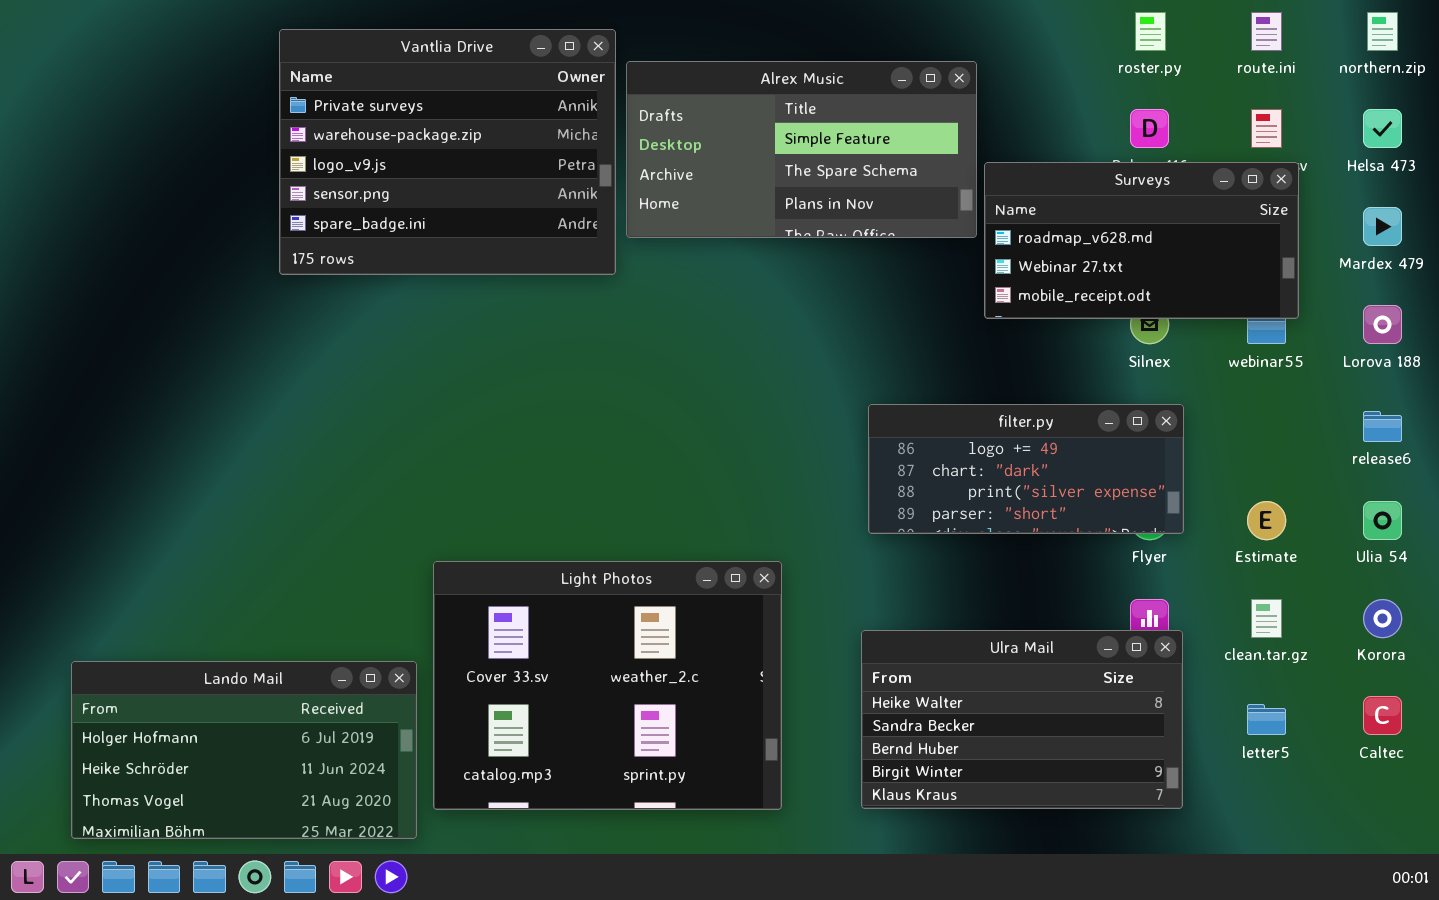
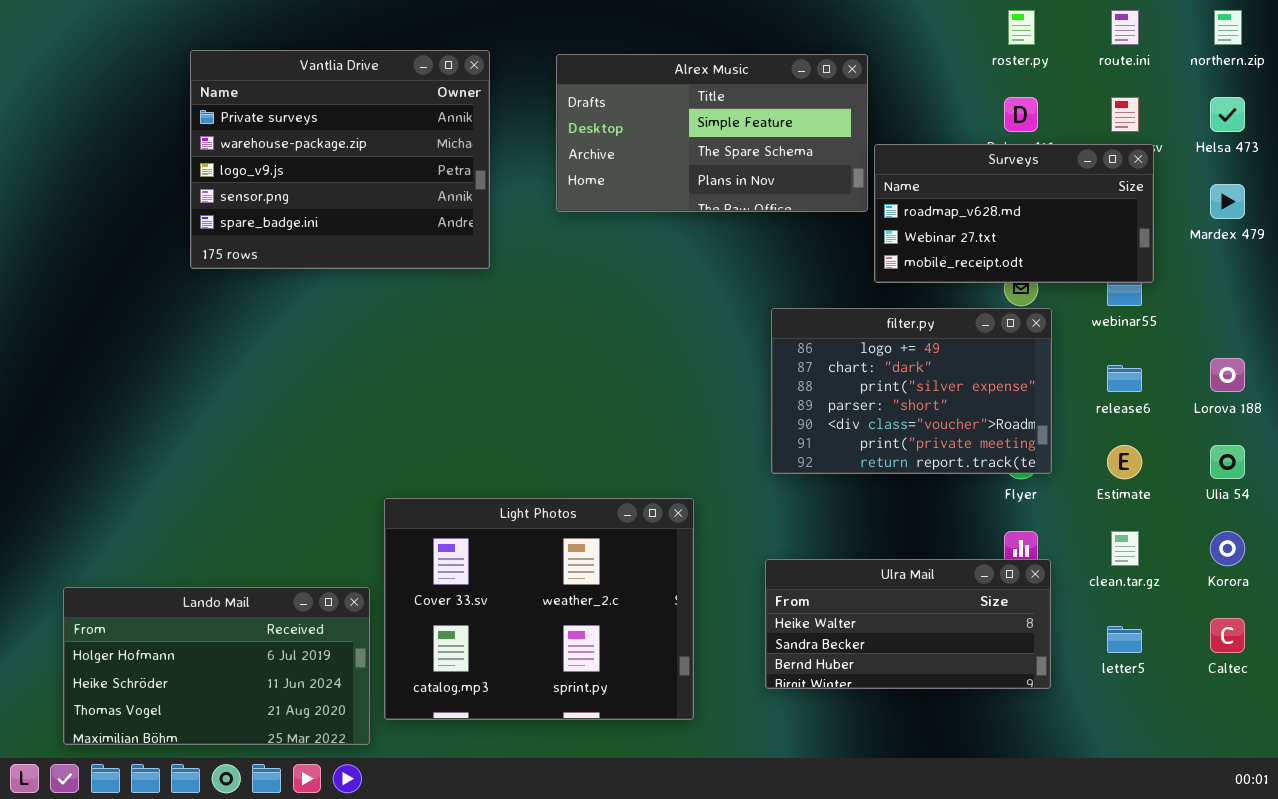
Vantlia Drive: [279,29,616,275] -> [190,50,490,269], moved
Lorova 188: [1363,305,1402,344] -> [1210,358,1245,392], moved
filter.py: [868,404,1184,534] -> [771,308,1052,474], resized
release6: [1363,411,1402,442] -> [1107,365,1142,392], moved
Ulra Mail: [861,630,1183,809] -> [765,559,1051,689], resized

